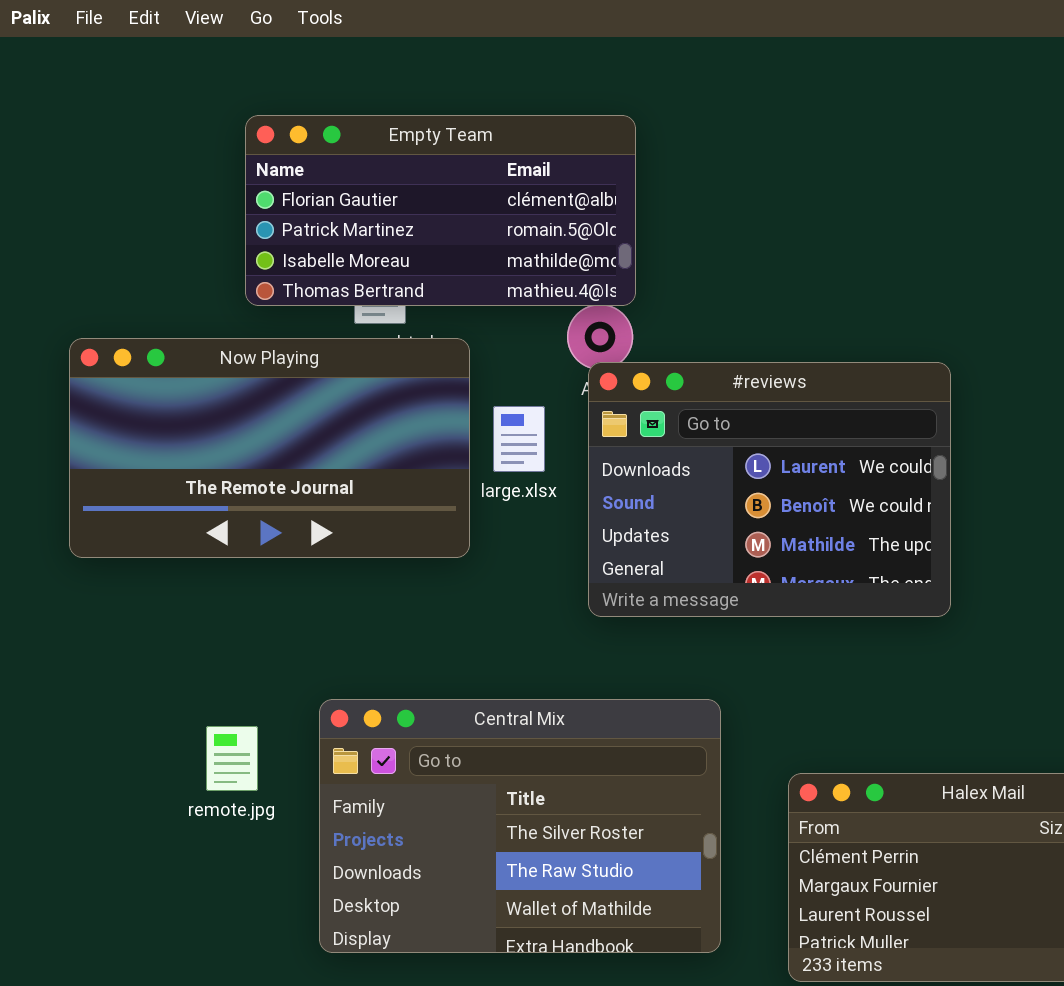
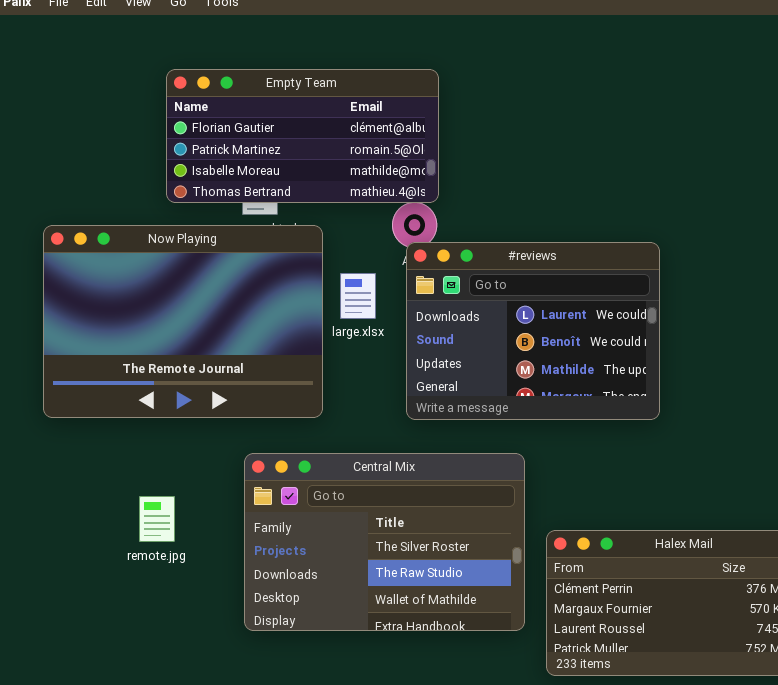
Now Playing: [69,338,470,558] -> [43,225,323,418], resized
Central Mix: [319,699,721,953] -> [244,453,525,631], moved

